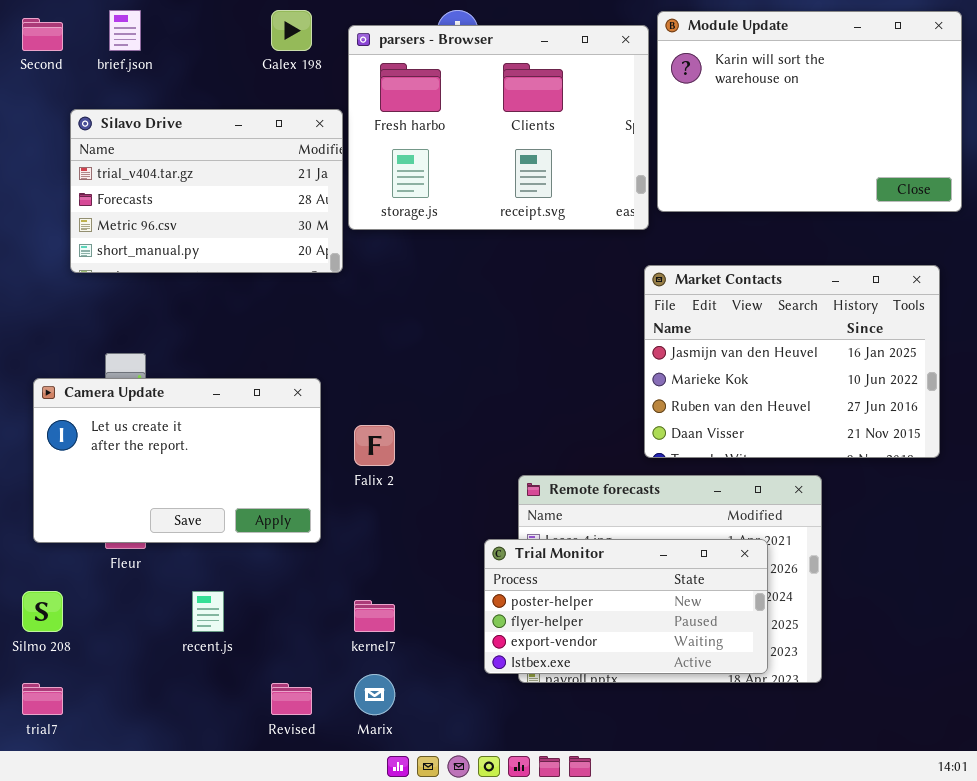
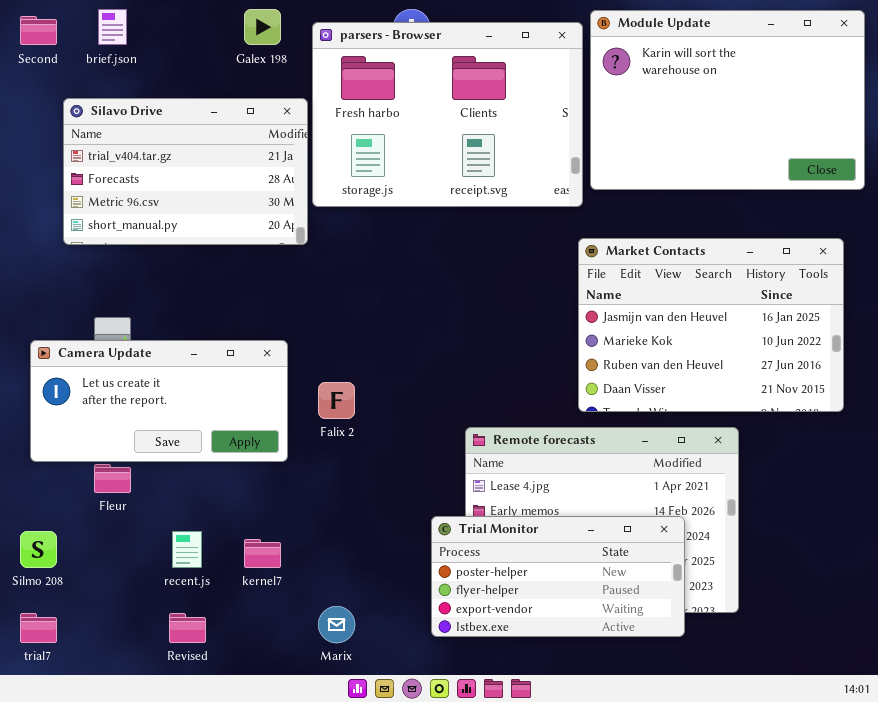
Camera Update: [33,378,321,543] -> [30,340,288,462], resized
Trial Monitor: [484,539,768,674] -> [431,516,685,637], moved
kernel7: [354,600,395,632] -> [244,539,281,568], moved
Revised: [271,683,312,715] -> [169,613,206,643], moved

